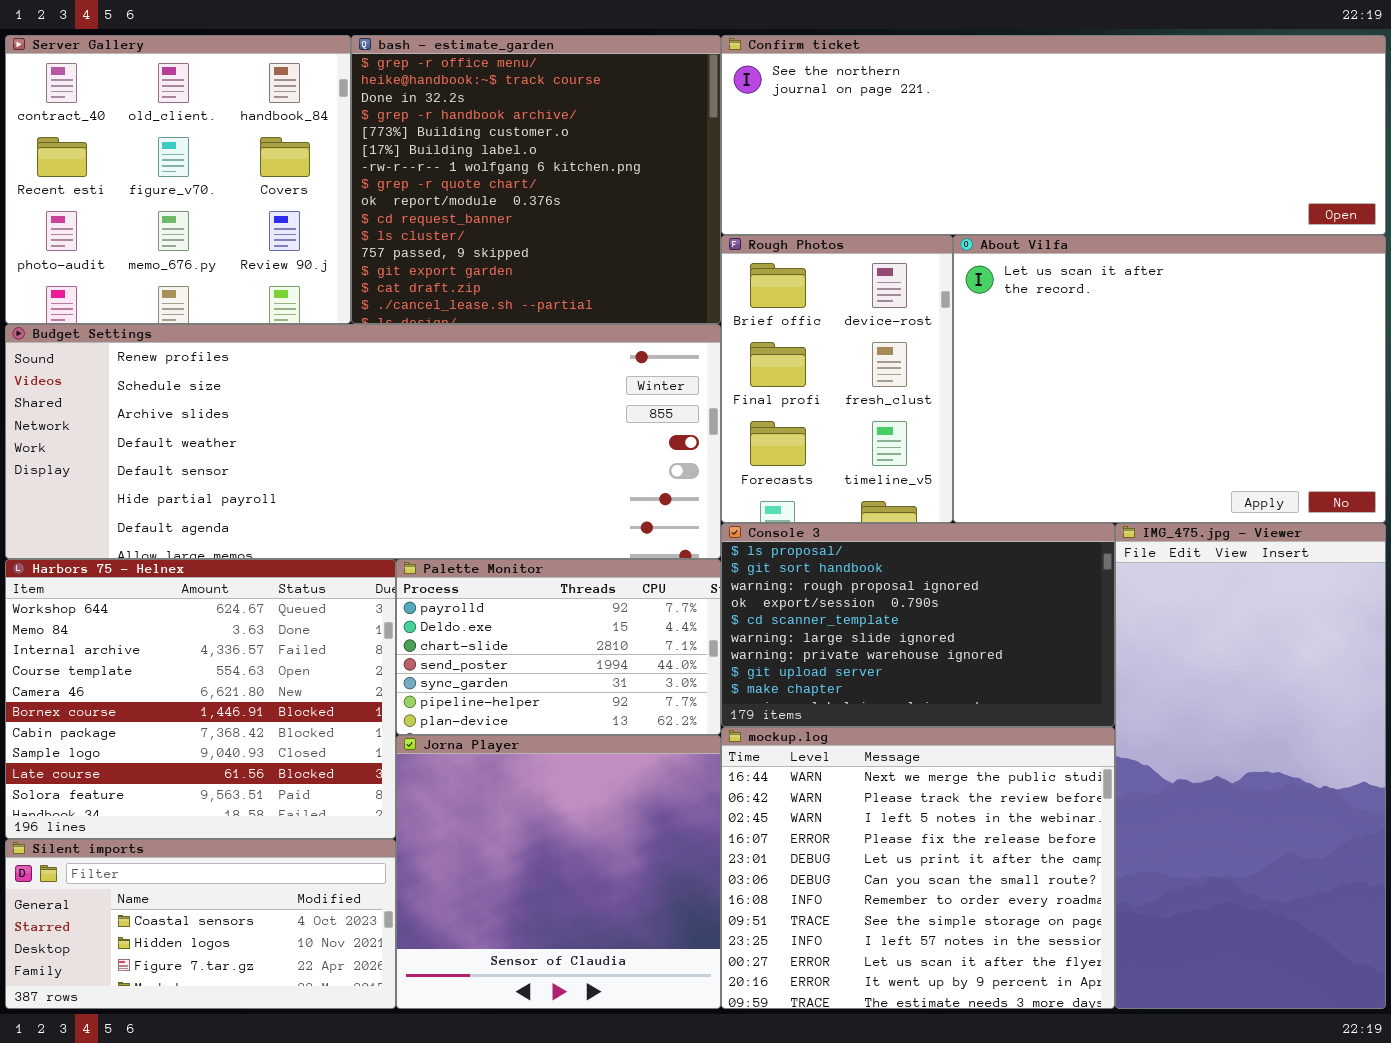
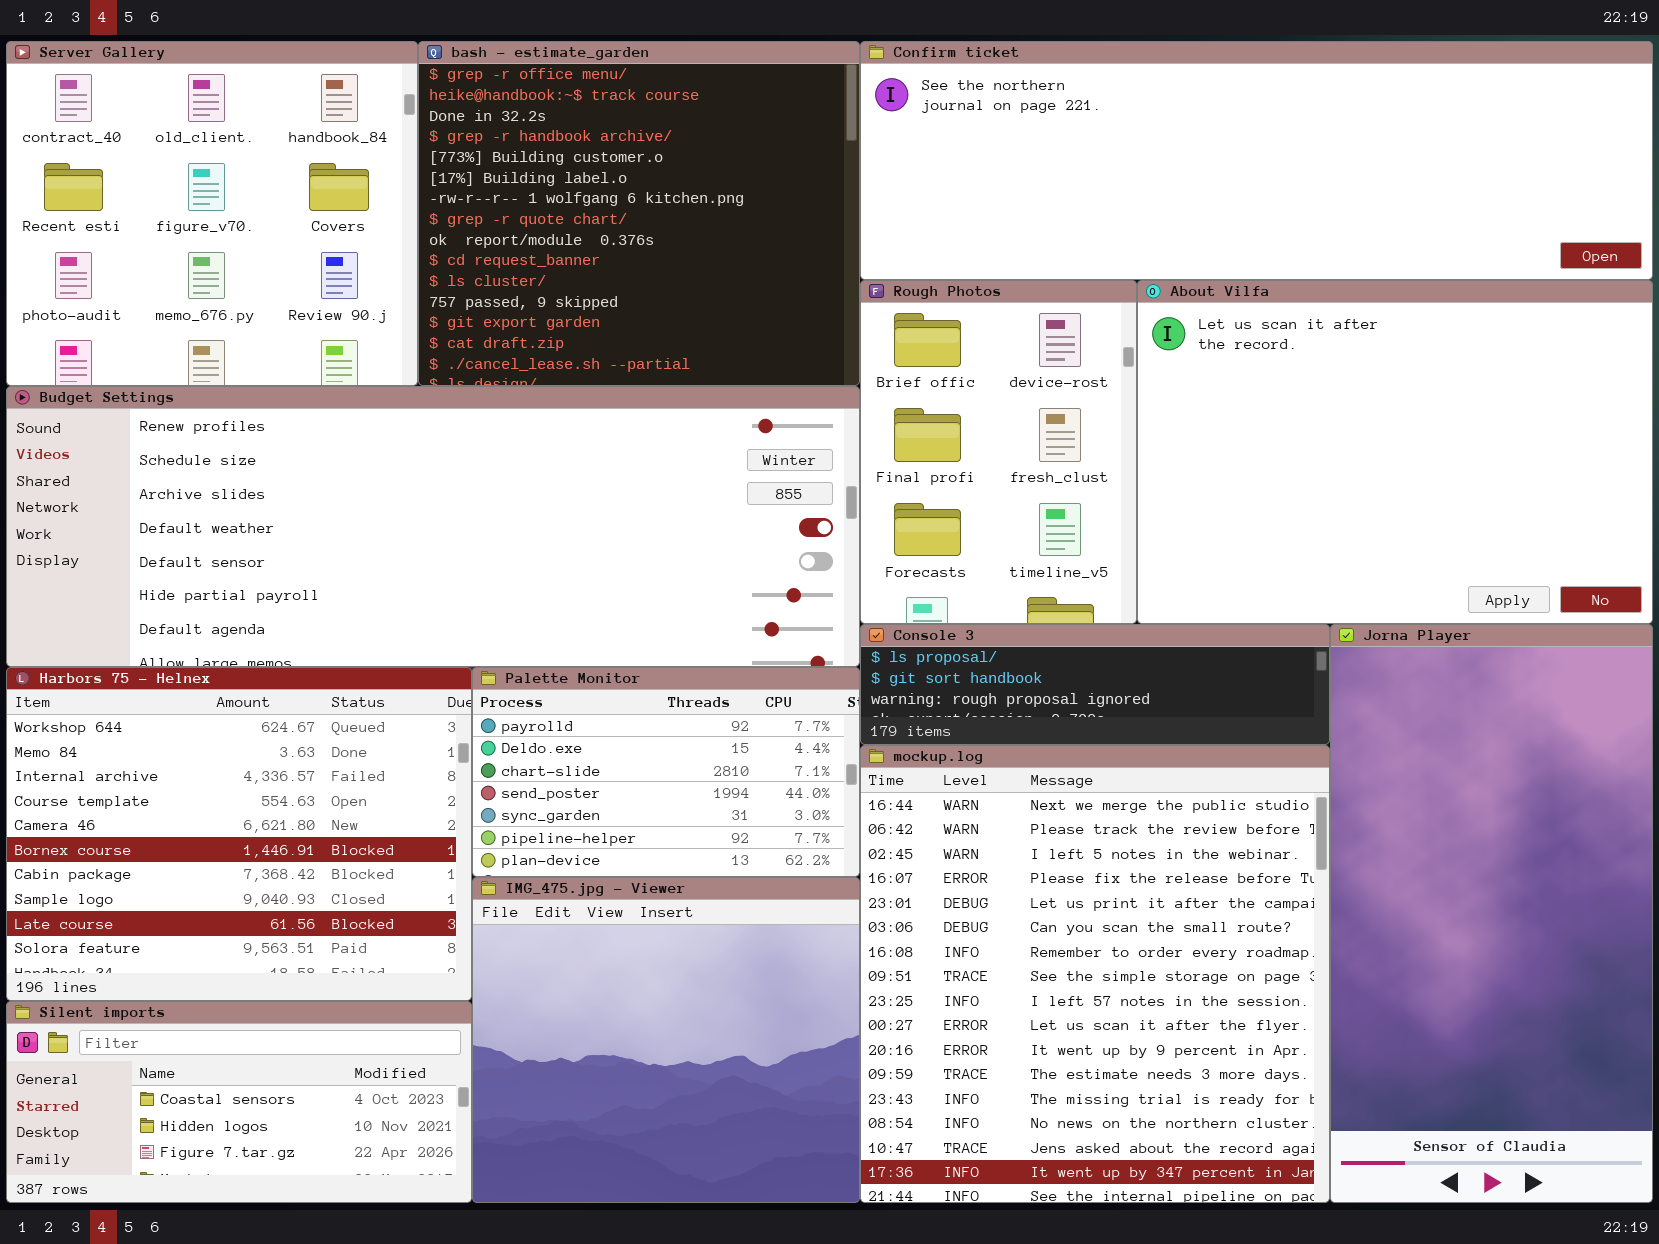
Console 3: [721,523,1115,727] -> [860,624,1330,745], resized
IMG_475.jpg - Viewer: [1115,523,1386,1009] -> [472,877,860,1203], moved, resized
mockup.log: [721,727,1115,1009] -> [860,745,1330,1203], resized
Jorna Player: [396,735,721,1009] -> [1330,624,1653,1203], moved, resized

